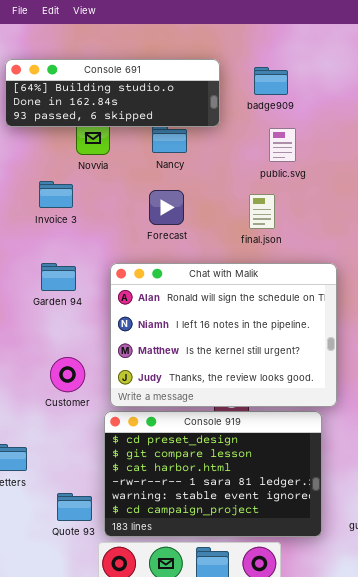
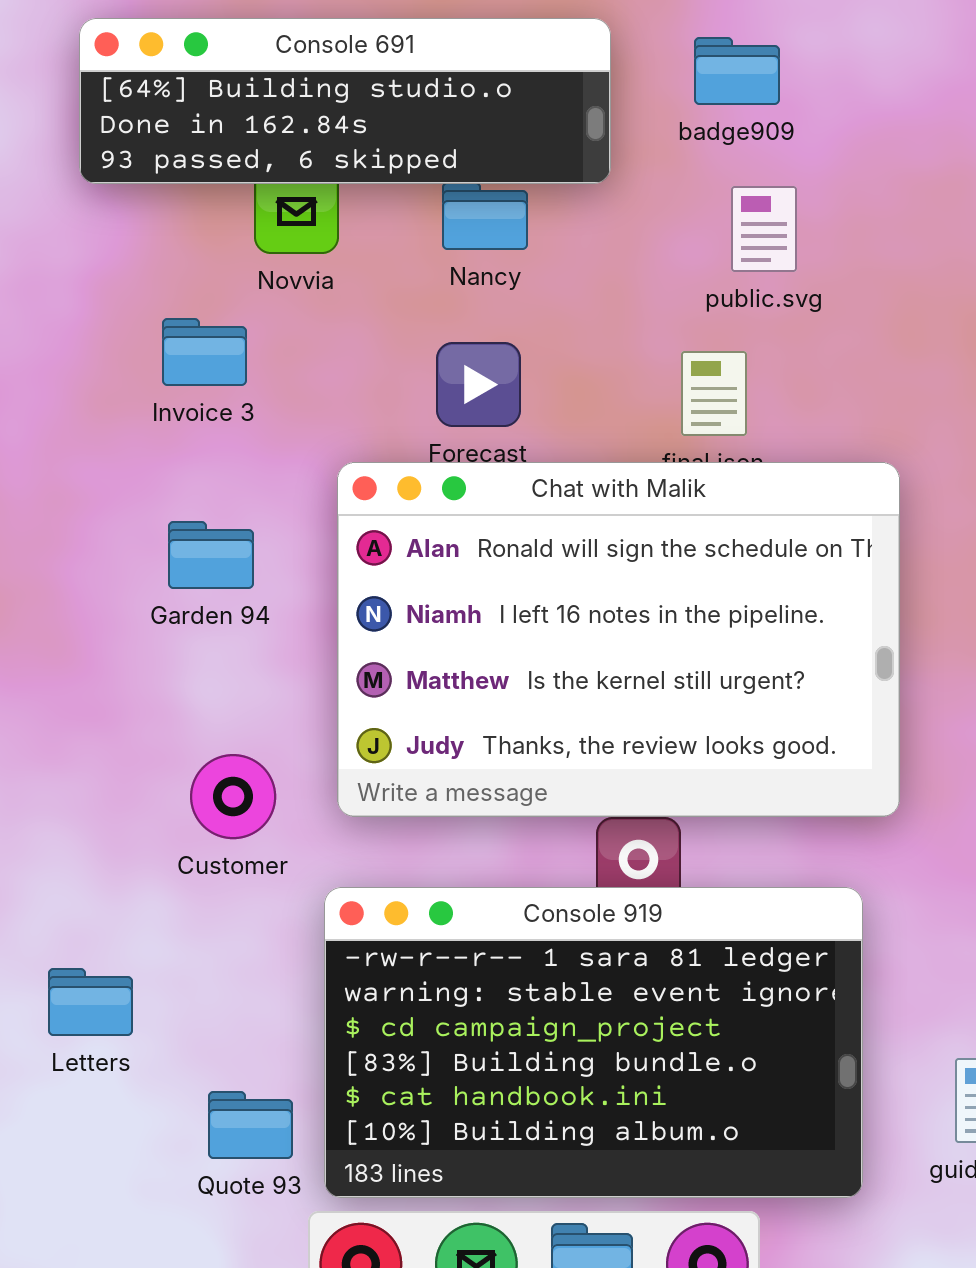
Chat with Malik: [110,263,337,407] -> [337,462,900,817], moved
Console 919: [104,411,322,537] -> [324,887,863,1198], scrolled down 3 rows

